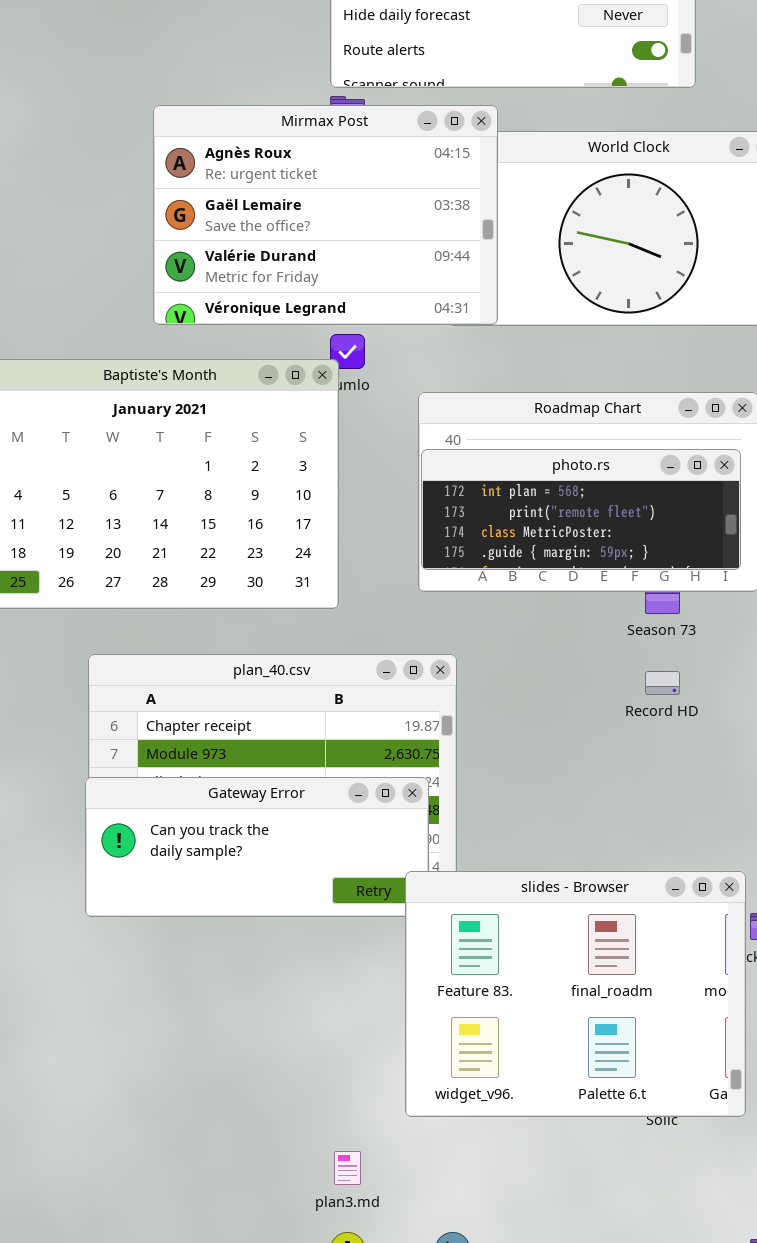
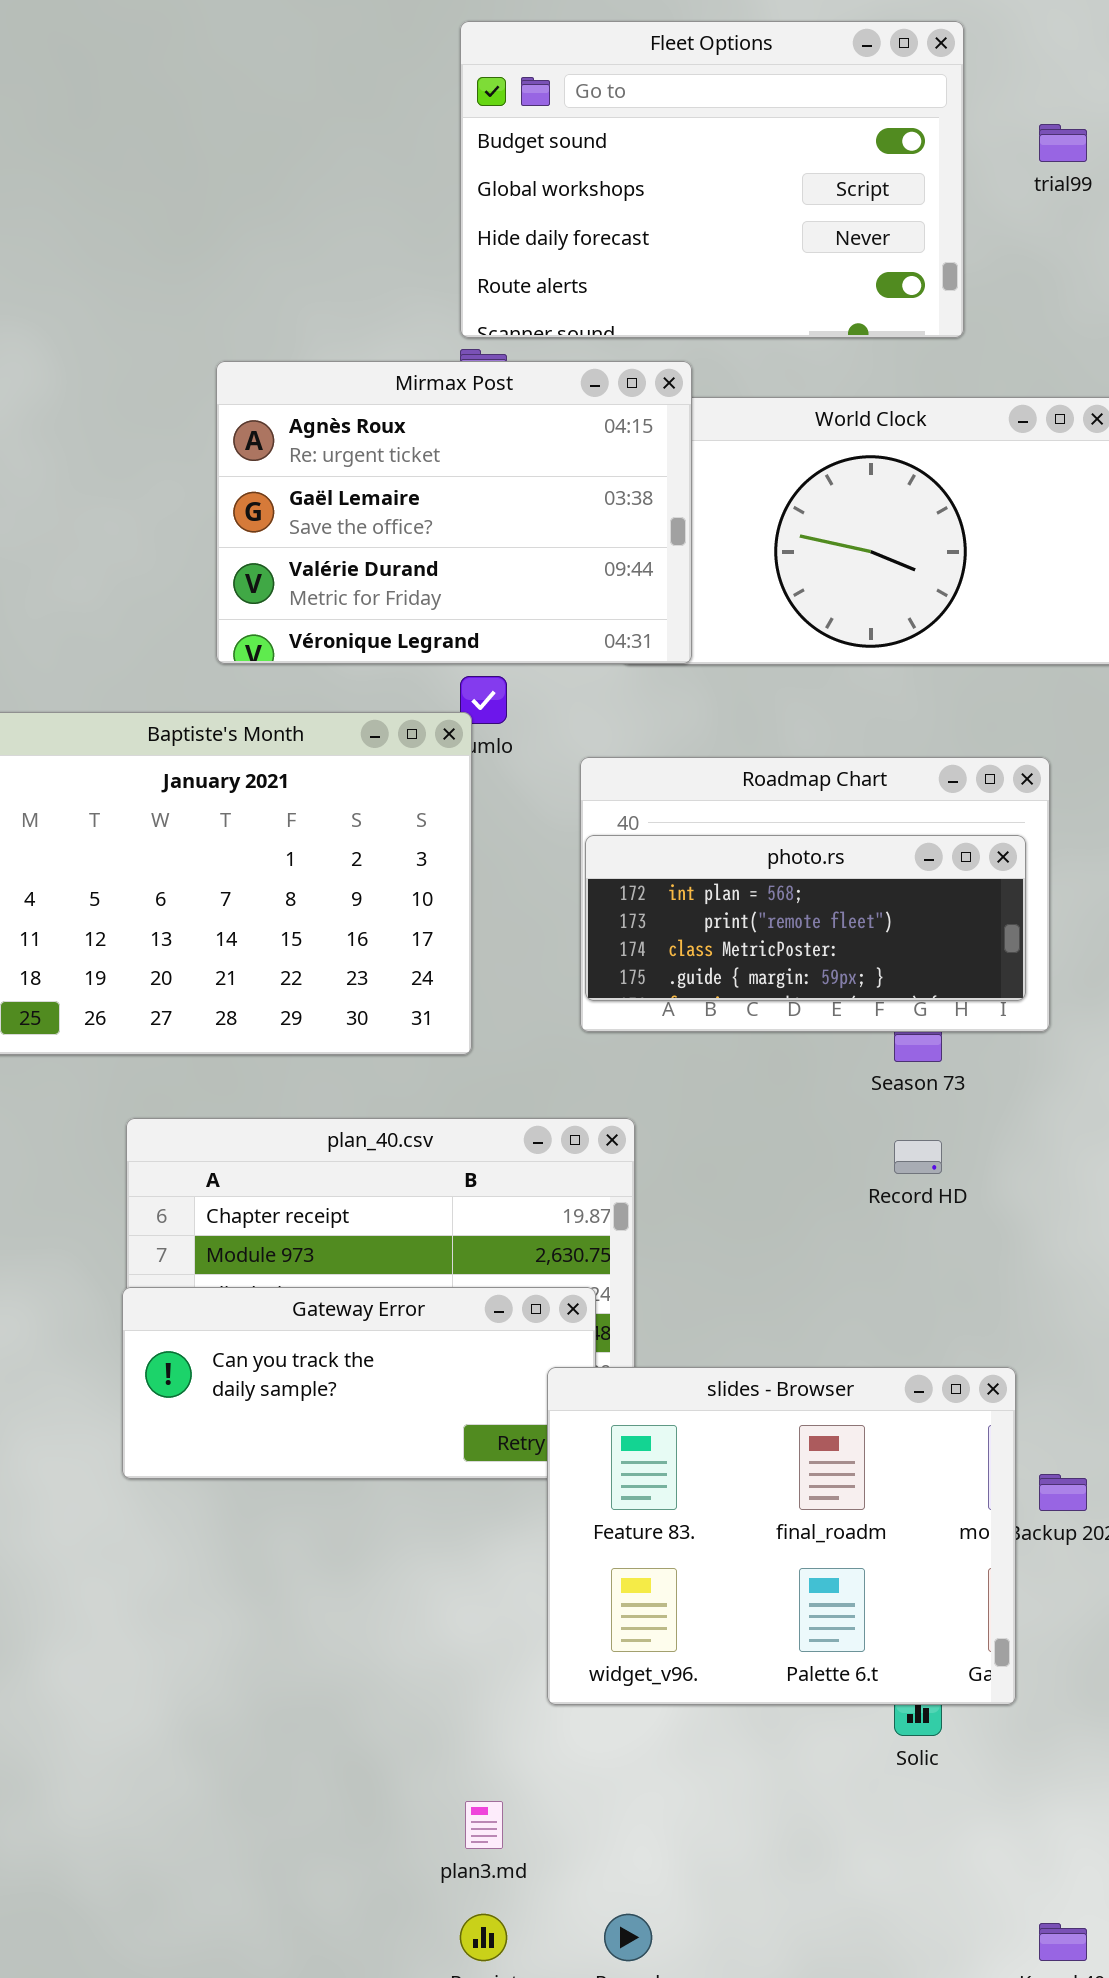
slides - Browser: [405,871,746,1117] -> [547,1367,1016,1705], moved

